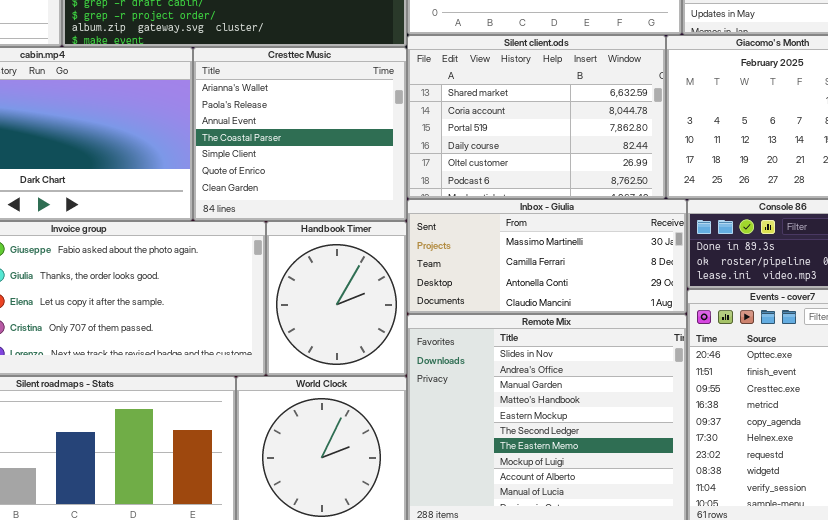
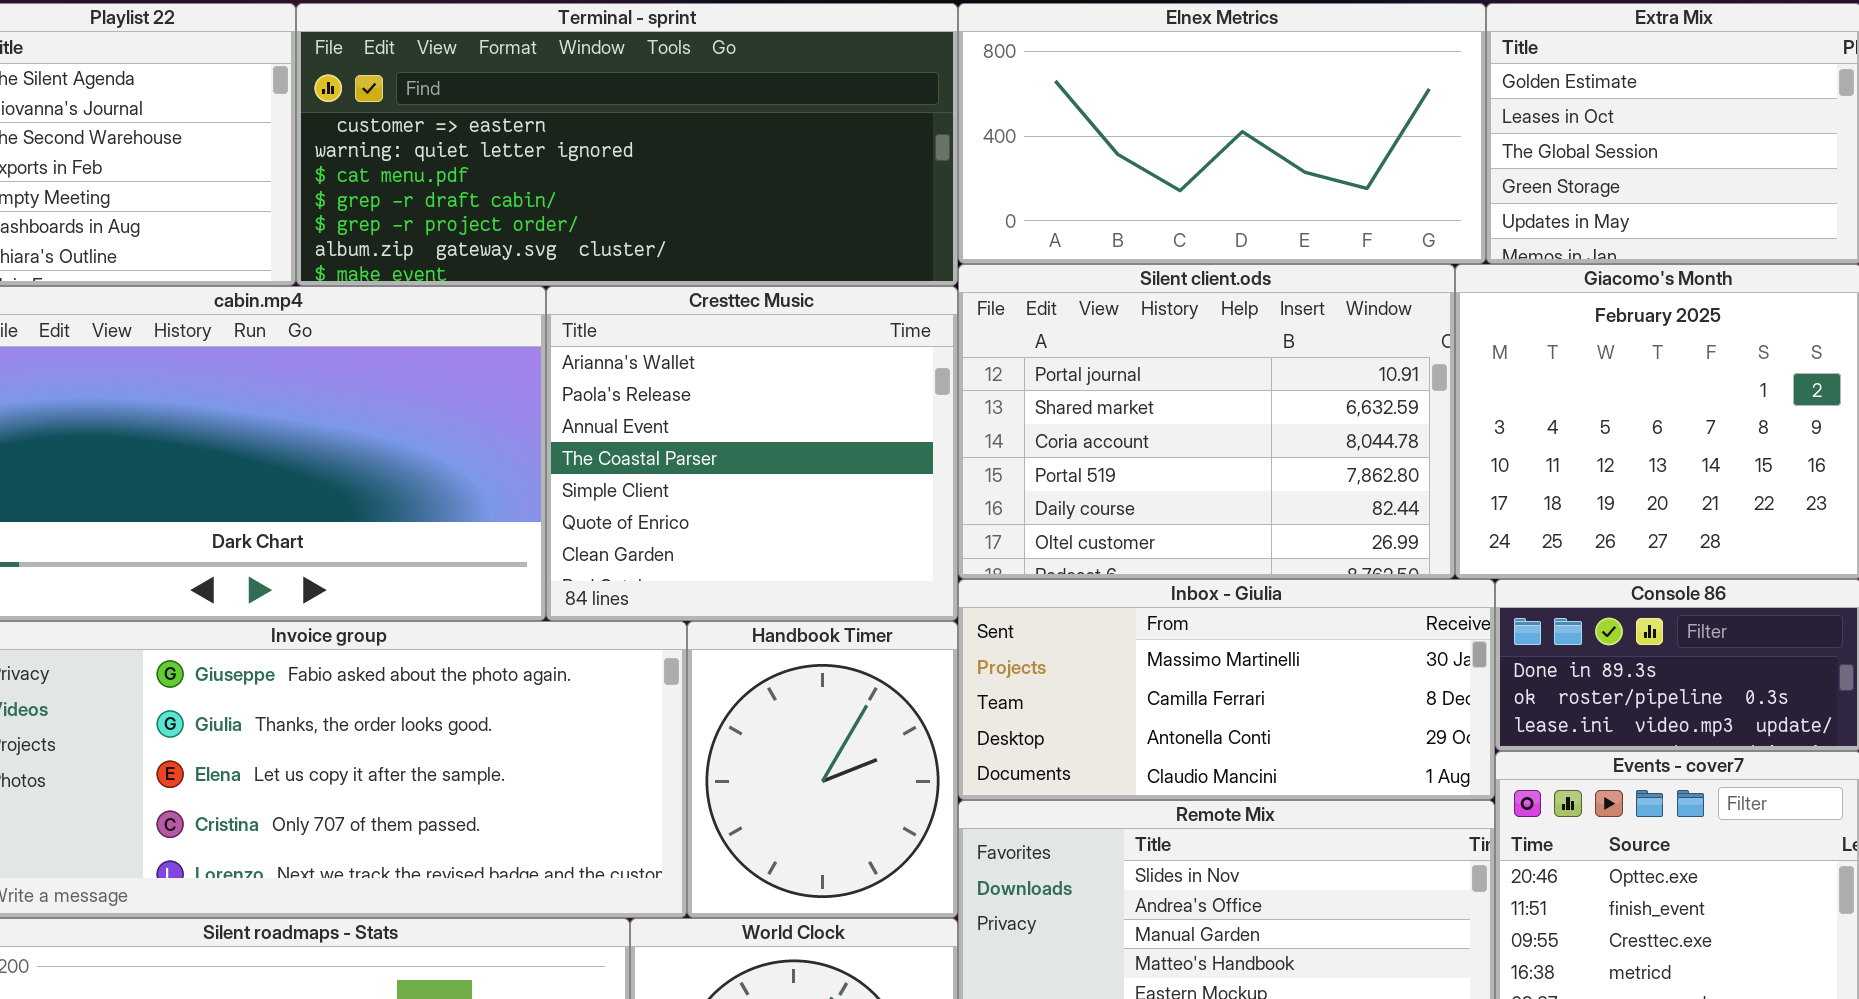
Silent client.ods: [407,35,666,199] -> [958,264,1455,579], scrolled up 1 row

